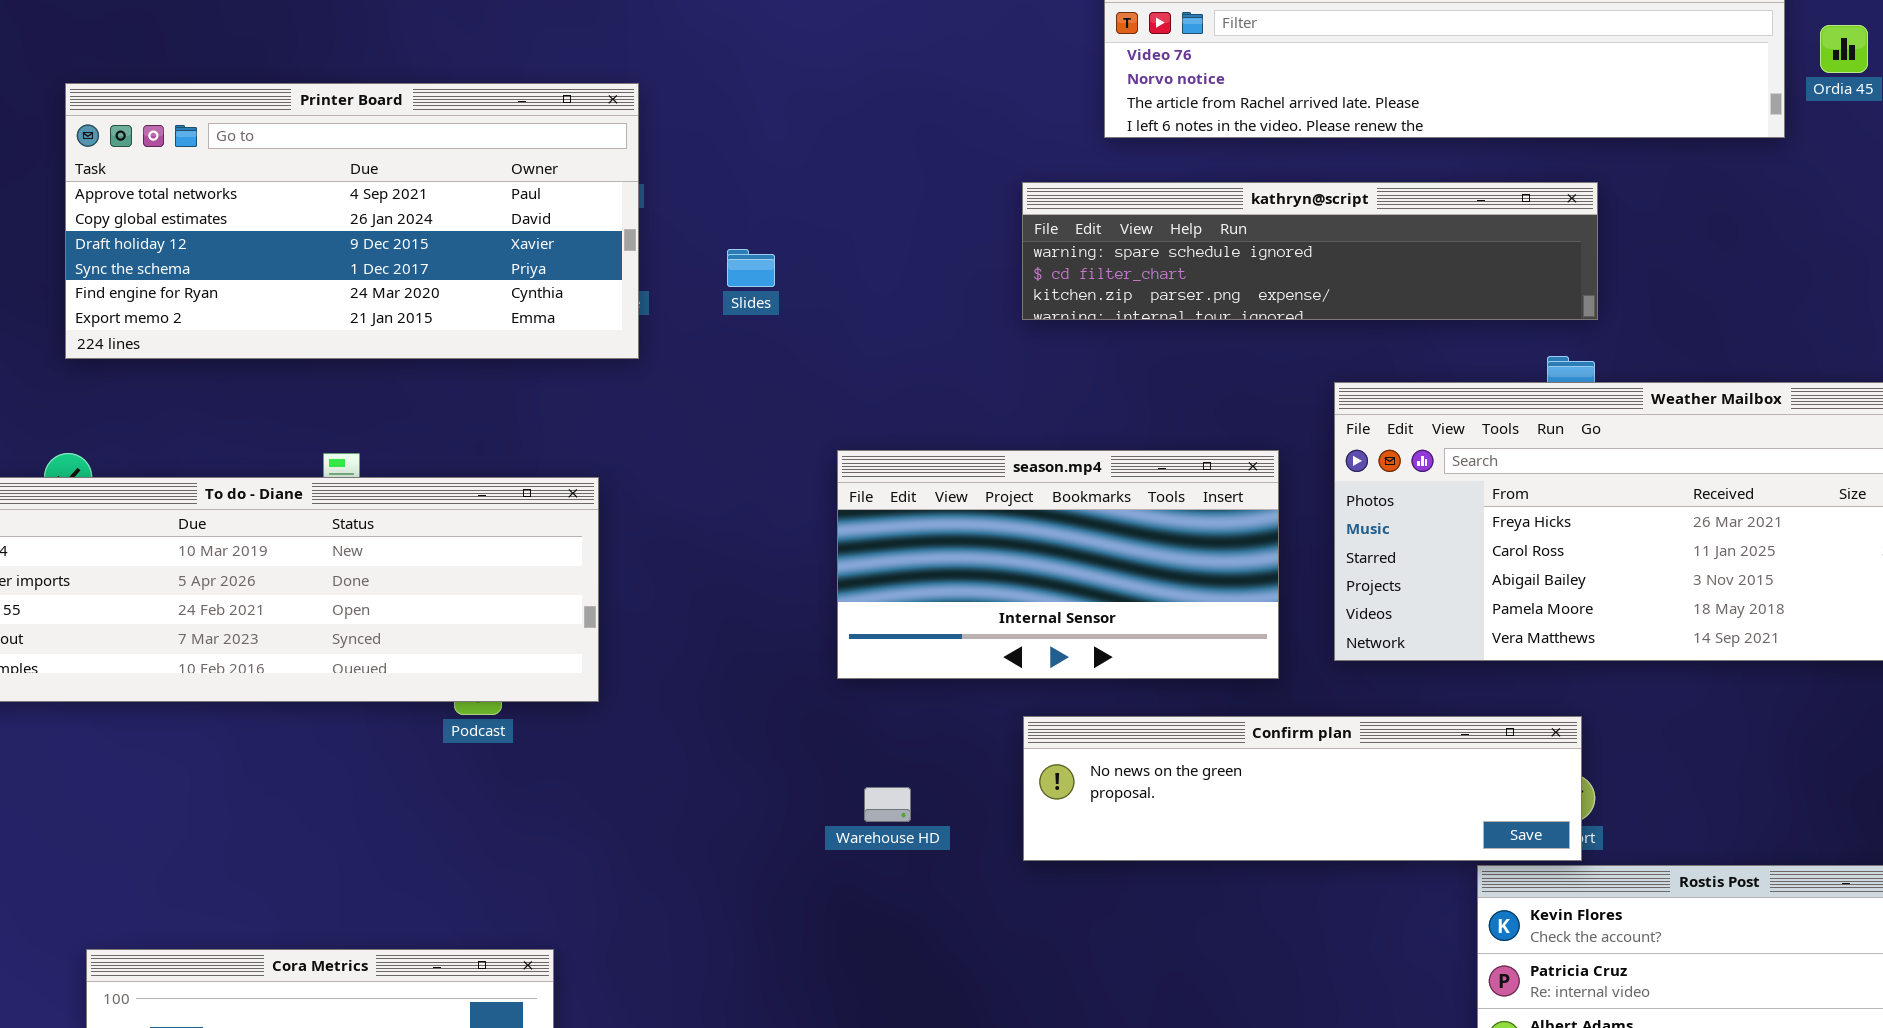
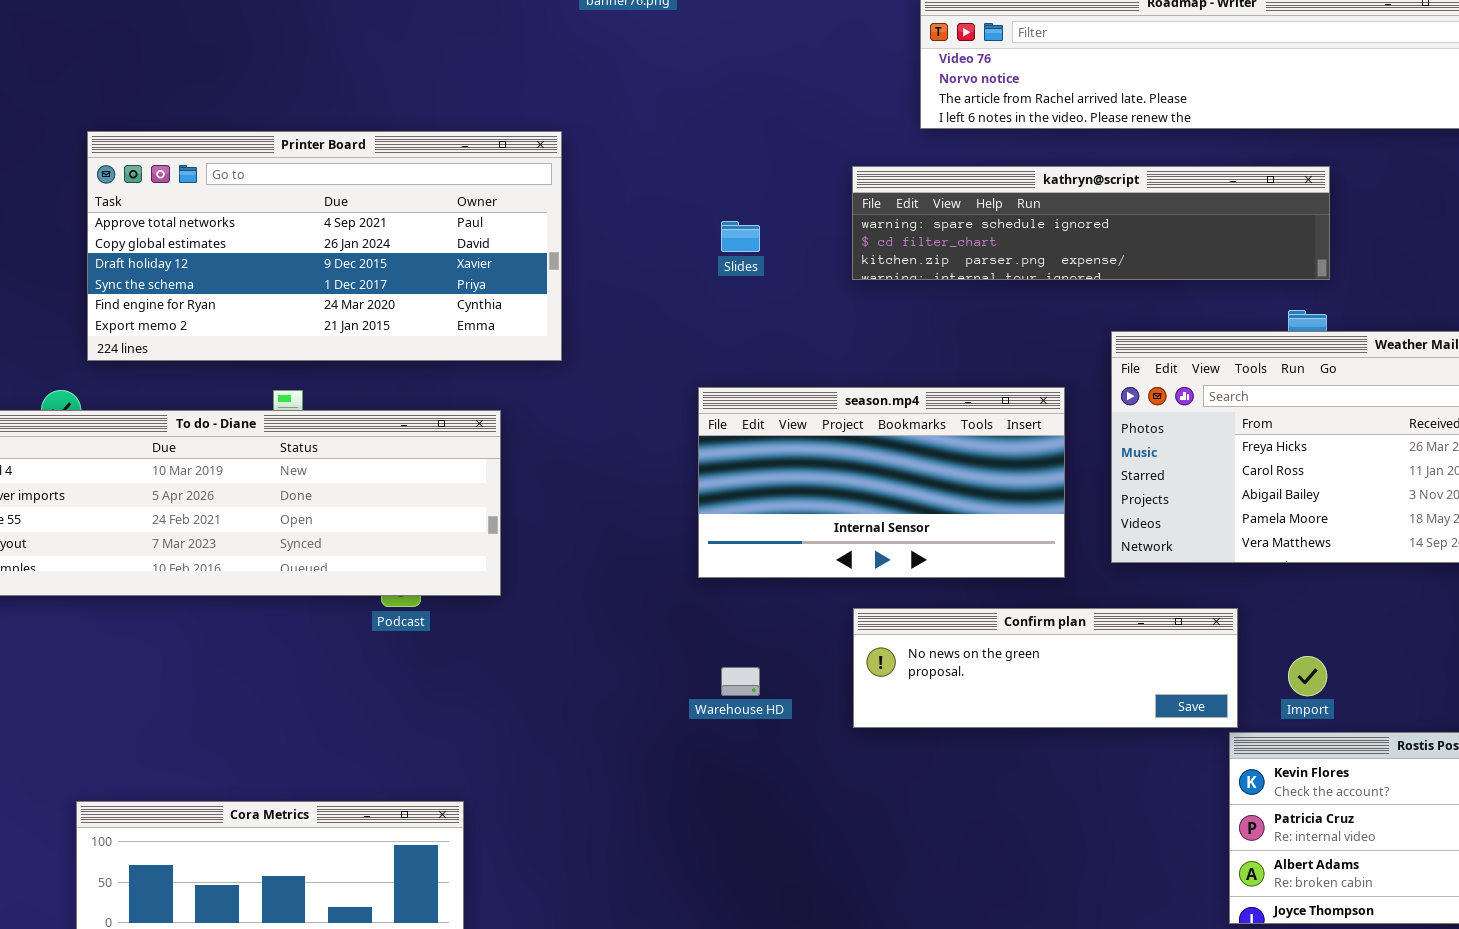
Printer Board: [65,83,639,359] -> [87,131,562,361], moved
Slides: [727,249,775,287] -> [721,221,760,252], moved
Confirm plan: [1023,716,1582,861] -> [853,608,1238,728], resized

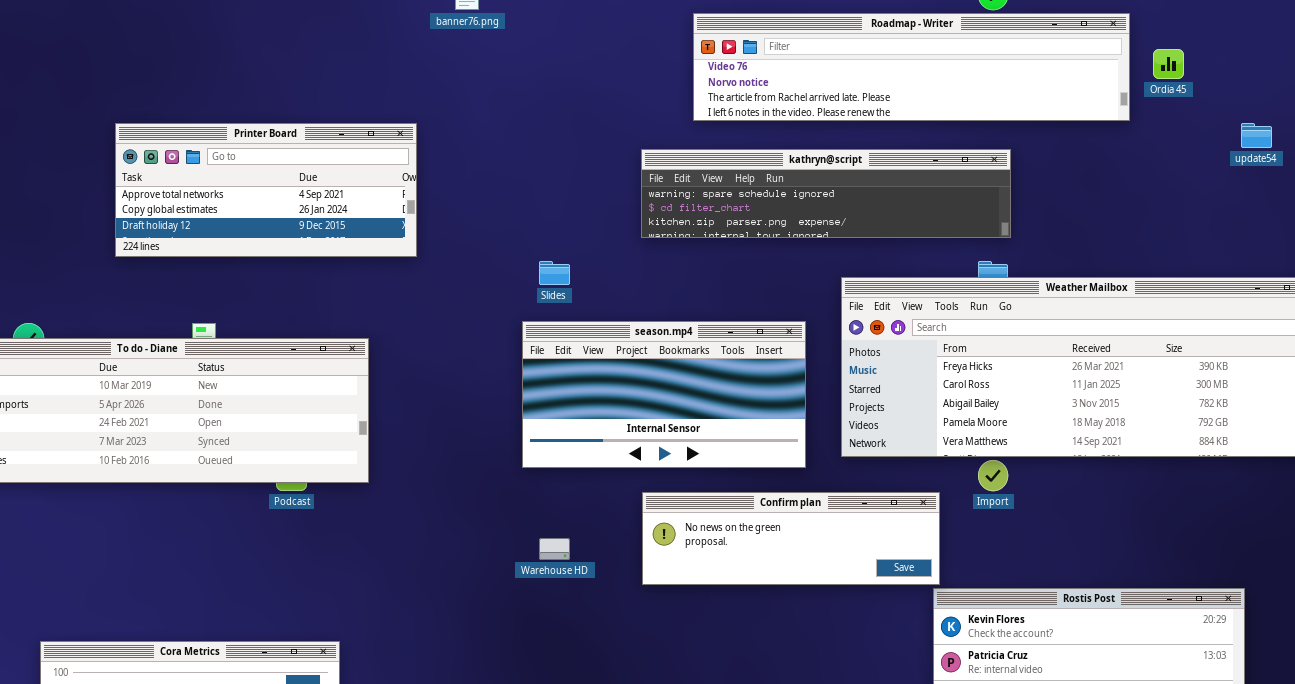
Printer Board: [87,131,562,361] -> [115,123,417,257], resized
Slides: [721,221,760,252] -> [539,261,570,285], moved
Import: [1288,656,1327,696] -> [978,460,1008,491], moved

